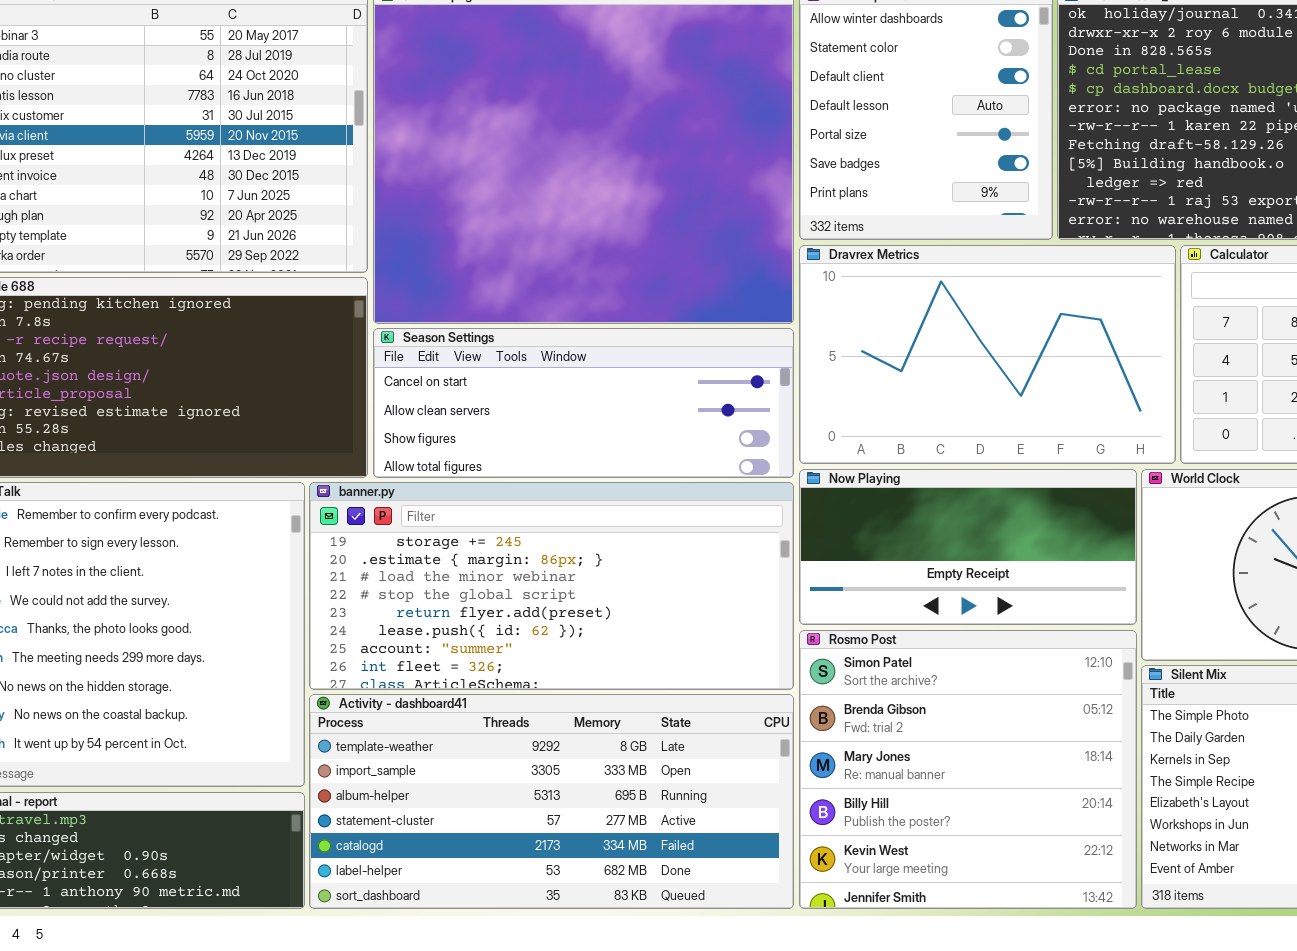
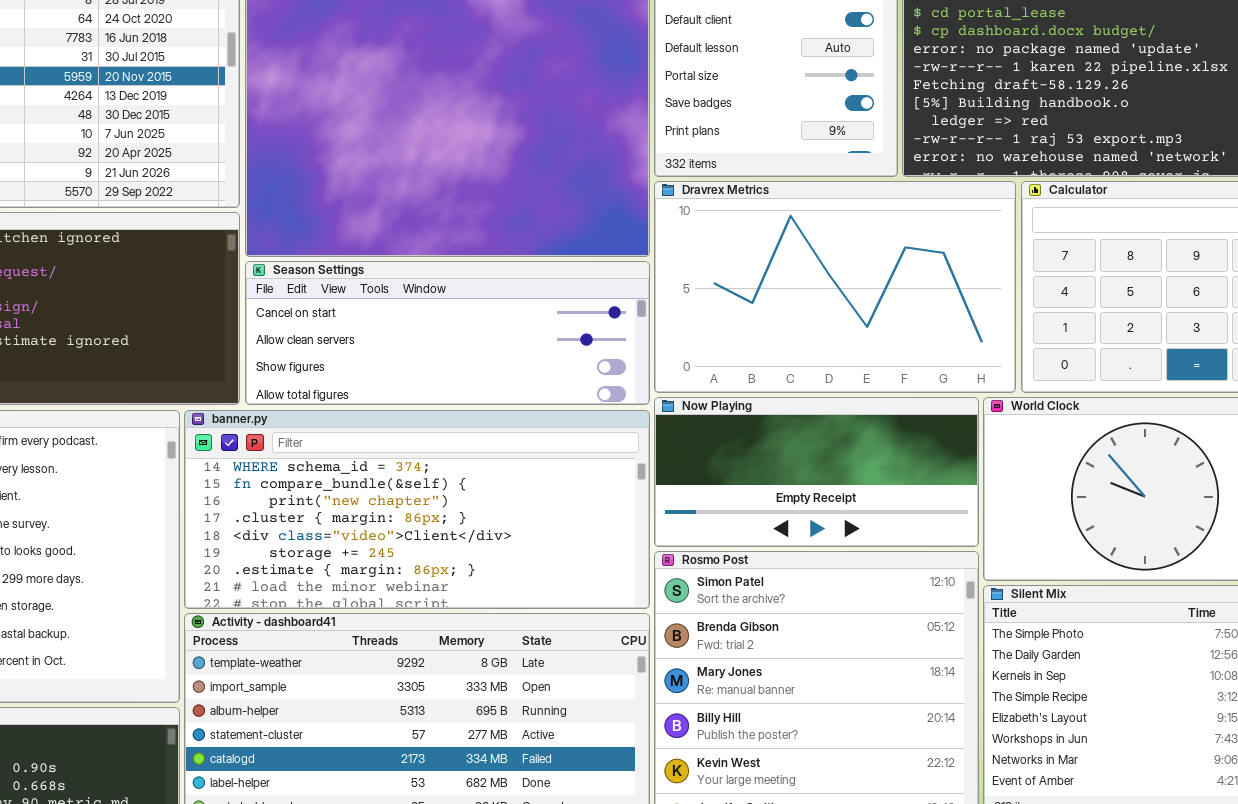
banner.py: [309,482,794,690] -> [184,410,650,609], scrolled up 5 rows

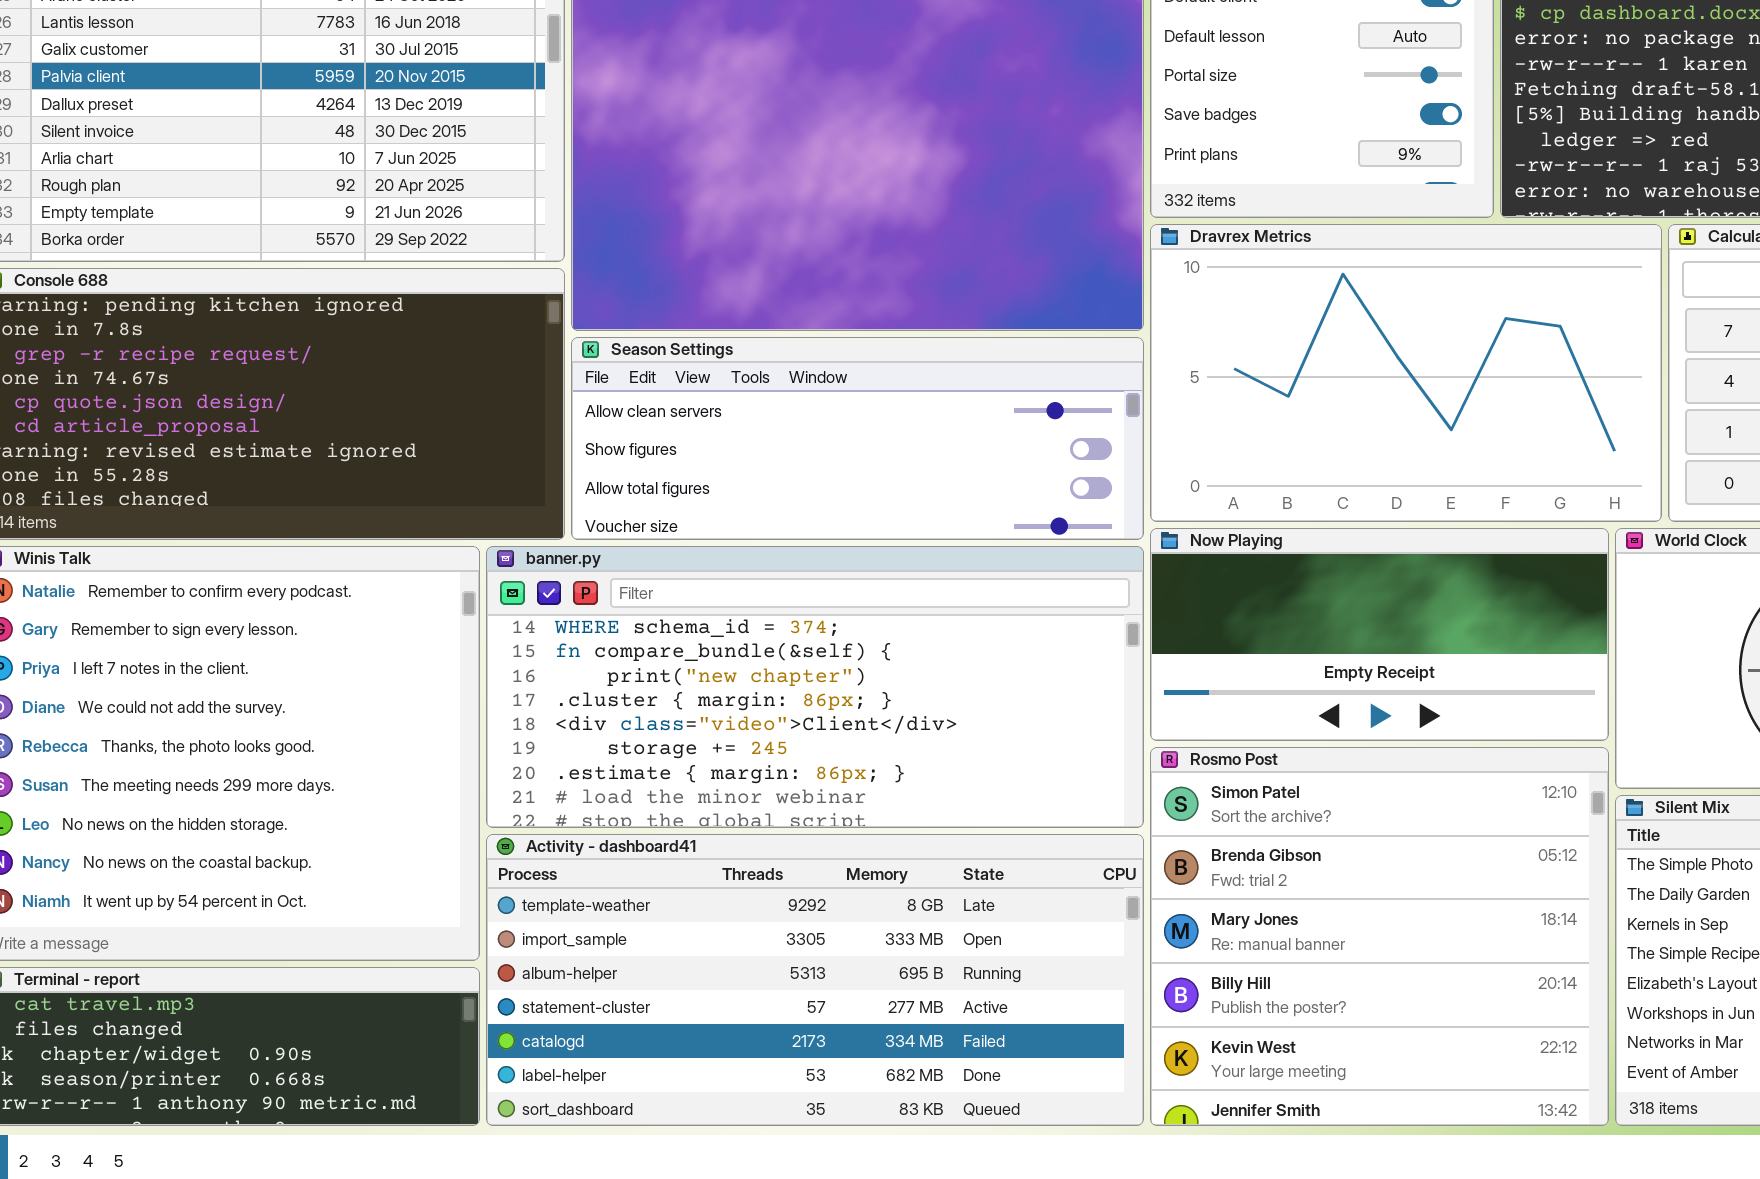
Season Settings: [245,261,650,405] -> [571,337,1144,540], scrolled down 1 row

